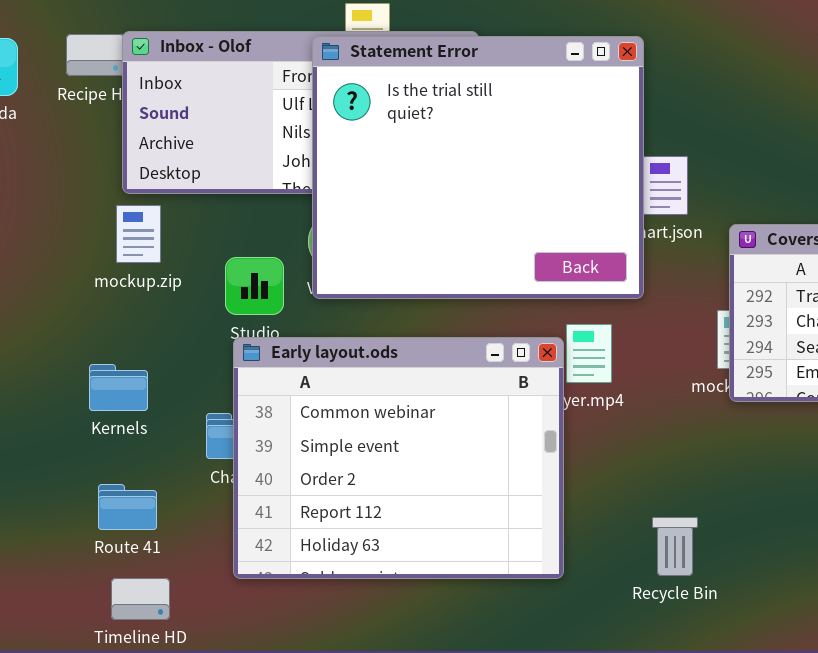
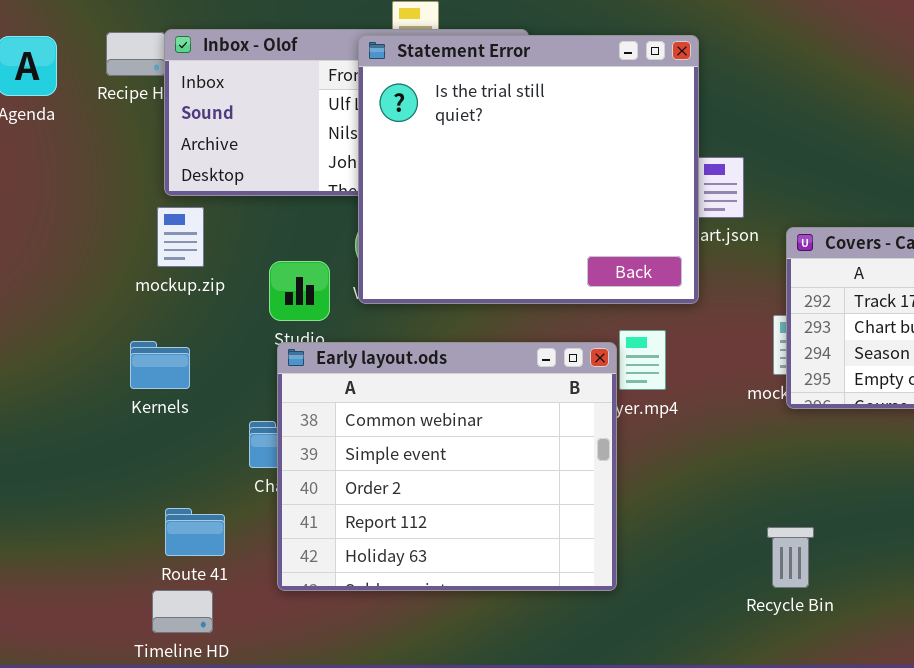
Kernels: [89,364,148,411] -> [130,341,190,389], moved
Route 41: [98,484,157,530] -> [165,508,225,556], moved
Recycle Bin: [652,517,698,576] -> [767,527,814,588], moved

